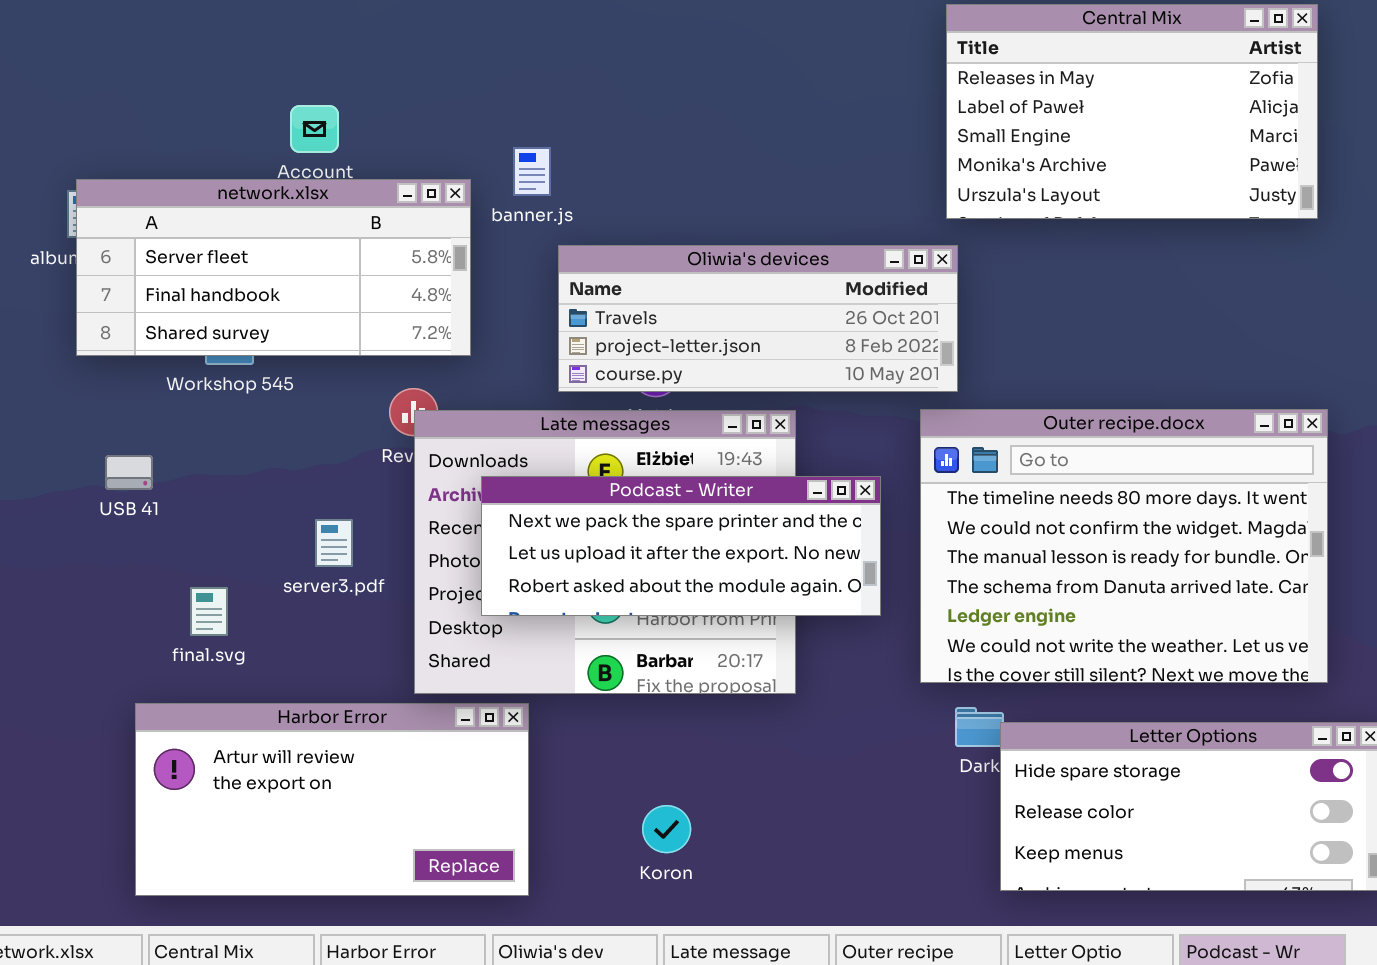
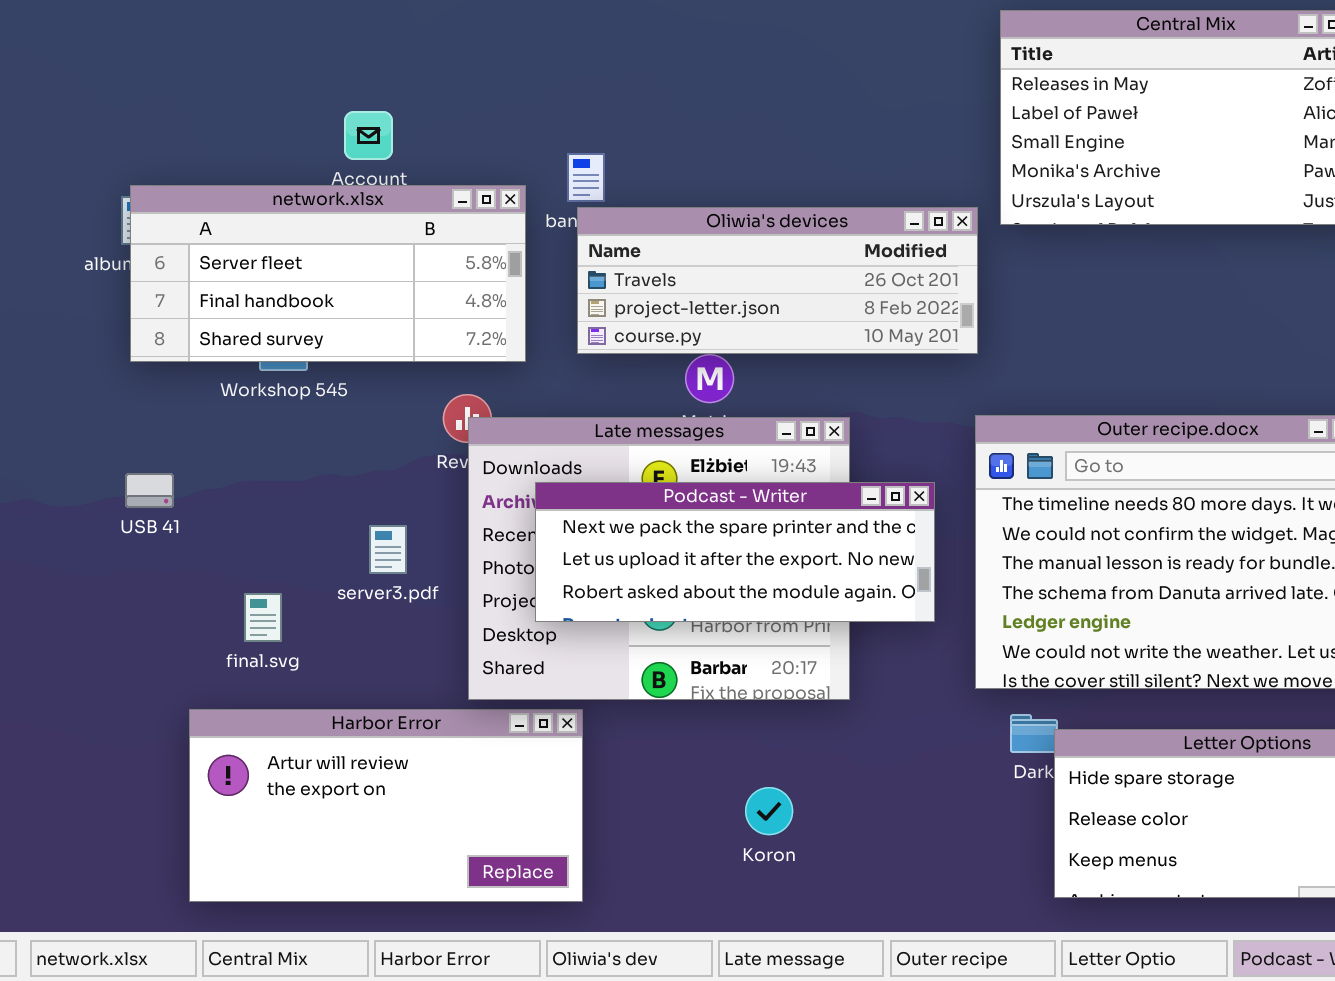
Oliwia's devices: [558,245,958,392] -> [577,207,978,354], moved
USB 41: [105,455,153,490] -> [125,473,174,508], moved
Koron: [642,805,691,853] -> [745,787,793,835], moved

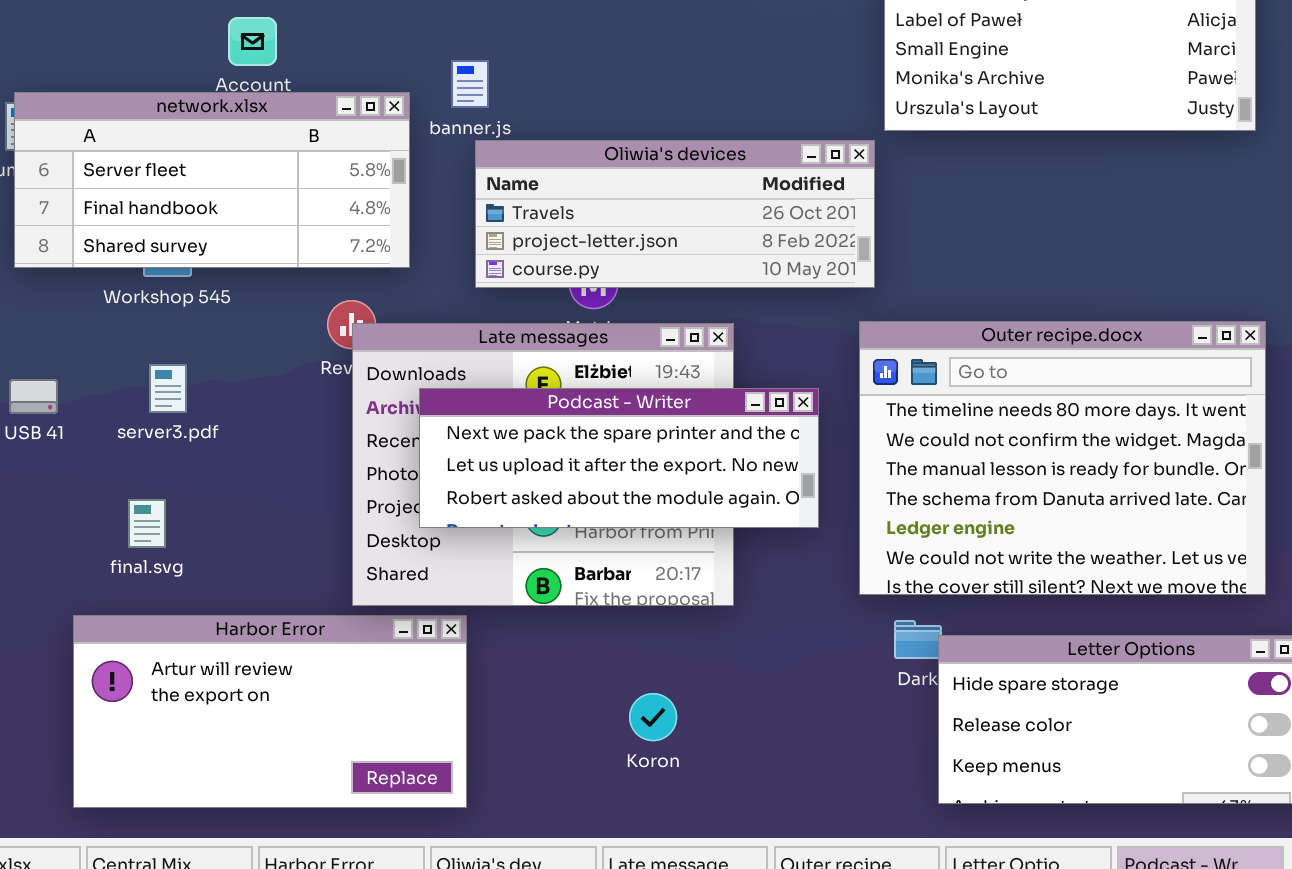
Oliwia's devices: [577,207,978,354] -> [475,140,875,288], moved
server3.pdf: [369,525,407,574] -> [149,364,187,413], moved

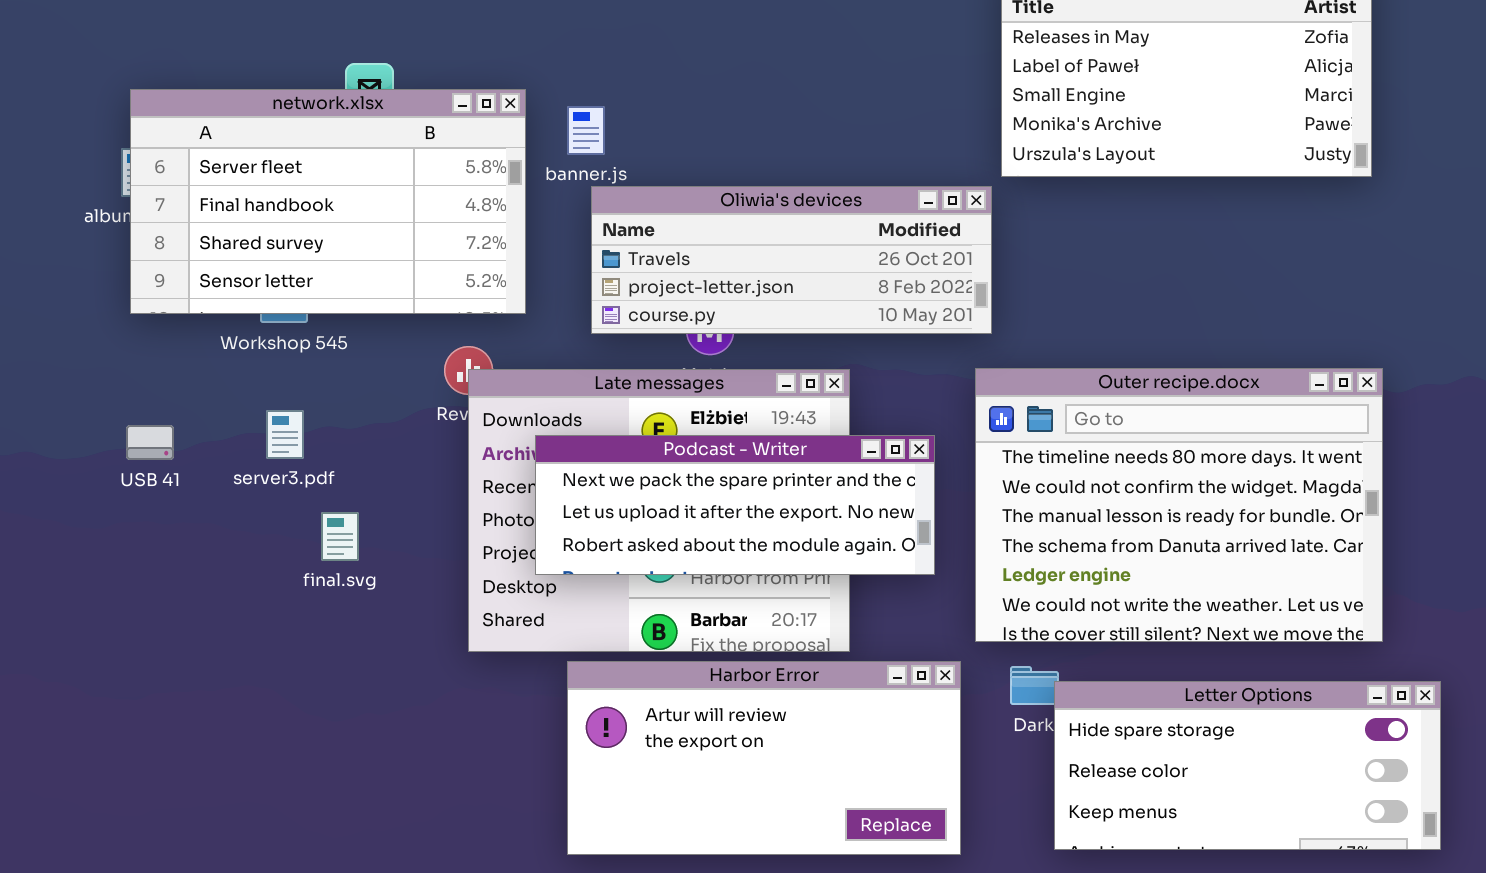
network.xlsx: [14,92,410,268] -> [130,89,526,314], resized
final.svg: [128,499,166,548] -> [321,512,359,561], moved
Harbor Error: [73,615,467,808] -> [567,661,961,855], moved

